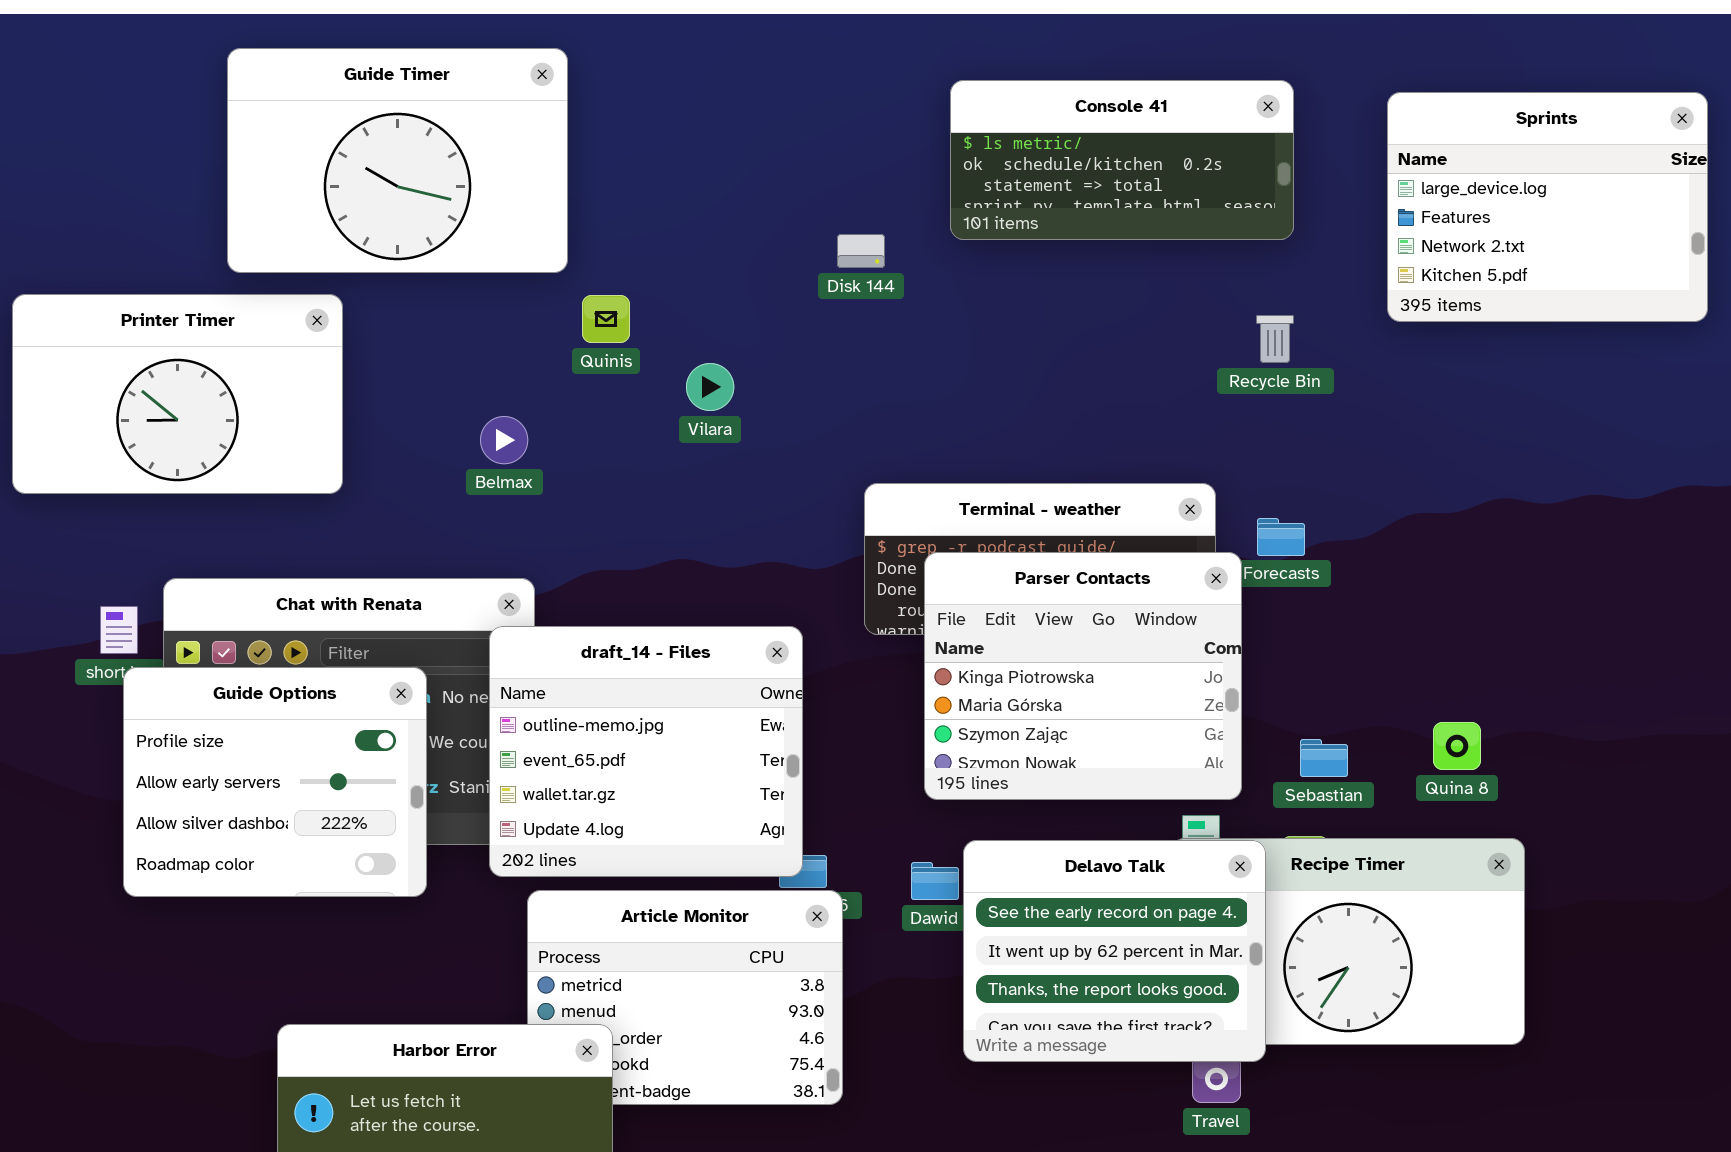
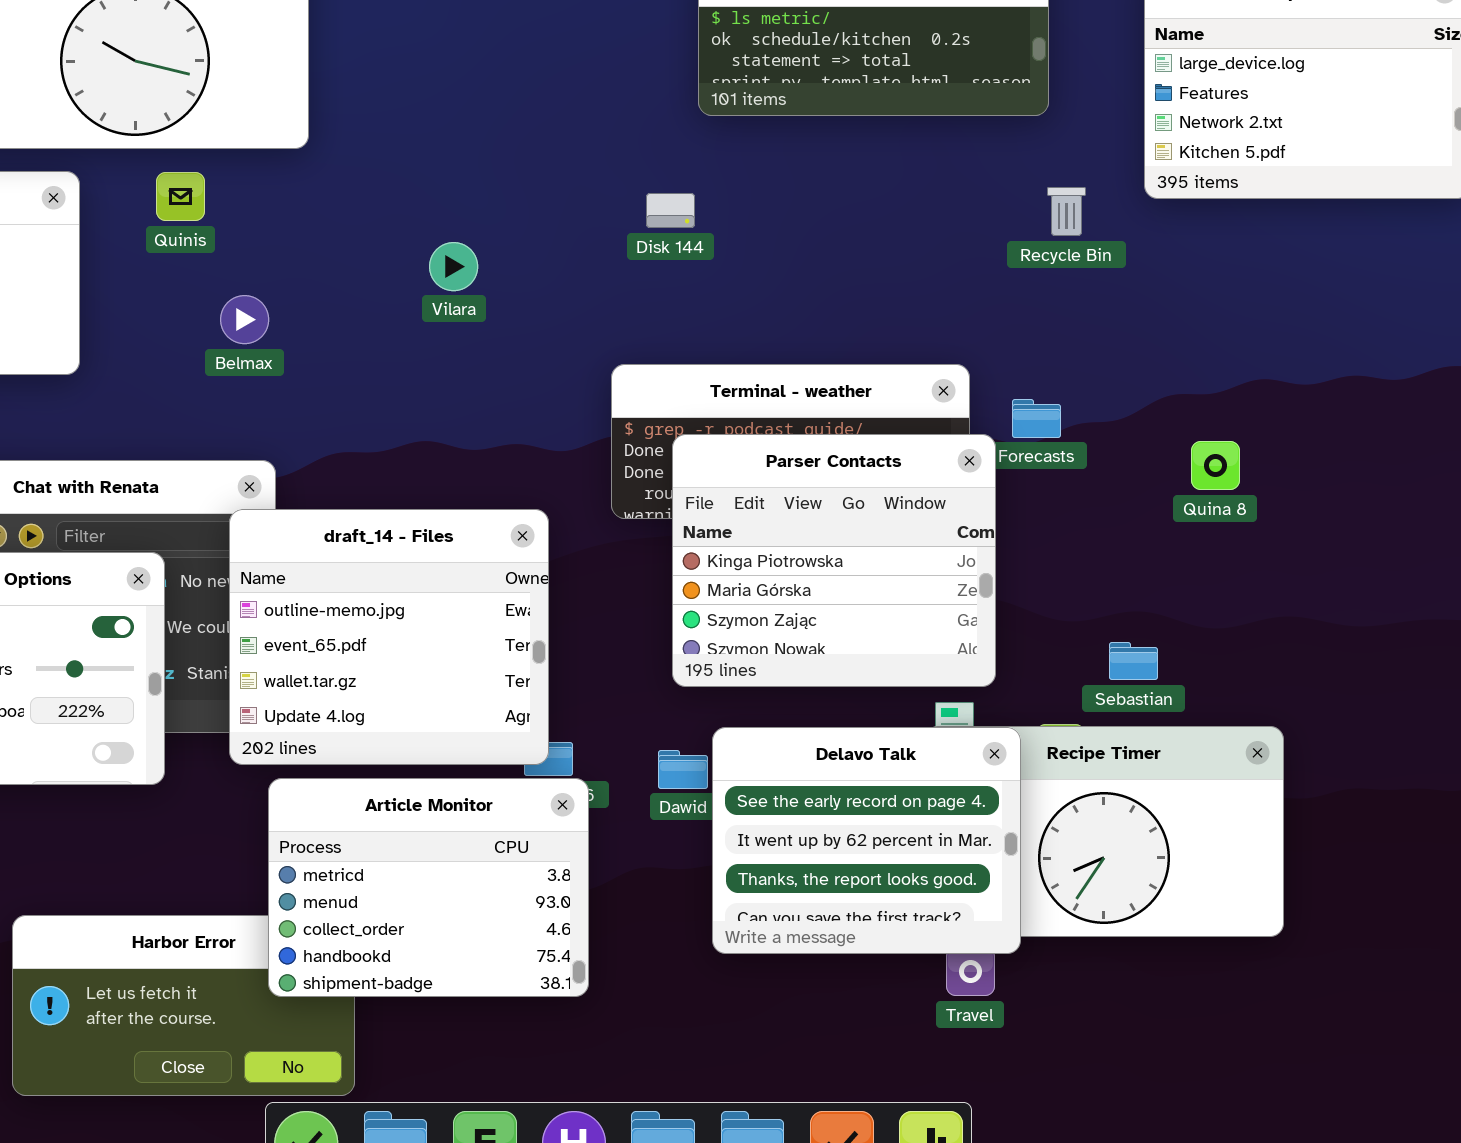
Disk 144: [837,234,885,268] -> [646,193,695,228], moved
Quinis: [582,295,630,343] -> [156,172,205,221], moved
Recycle Bin: [1256,315,1294,363] -> [1047,187,1086,236], moved
Quina 8: [1433,722,1481,770] -> [1191,441,1240,490], moved
Sebastian: [1300,739,1348,777] -> [1109,642,1158,680], moved
Article Monitor: [527,890,843,1105] -> [268,778,589,997], raised

